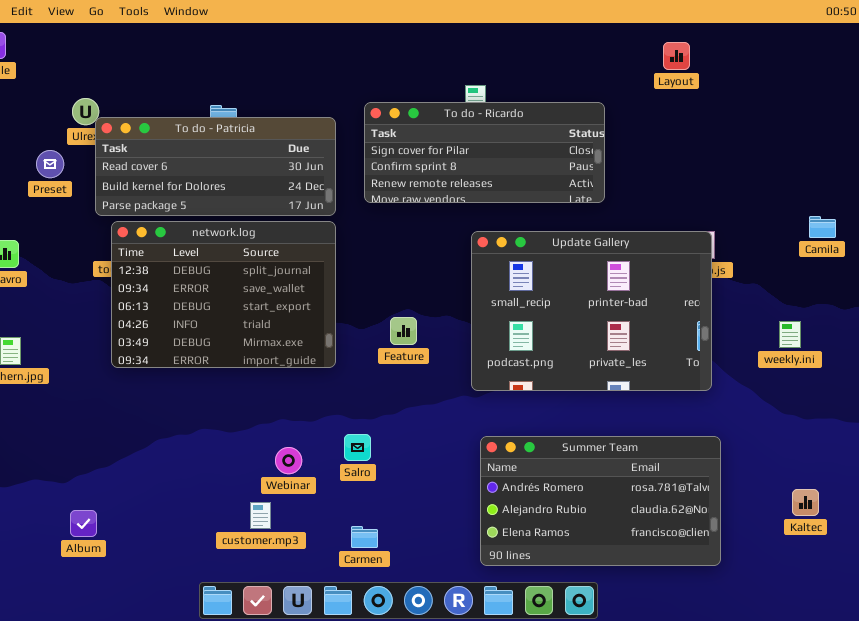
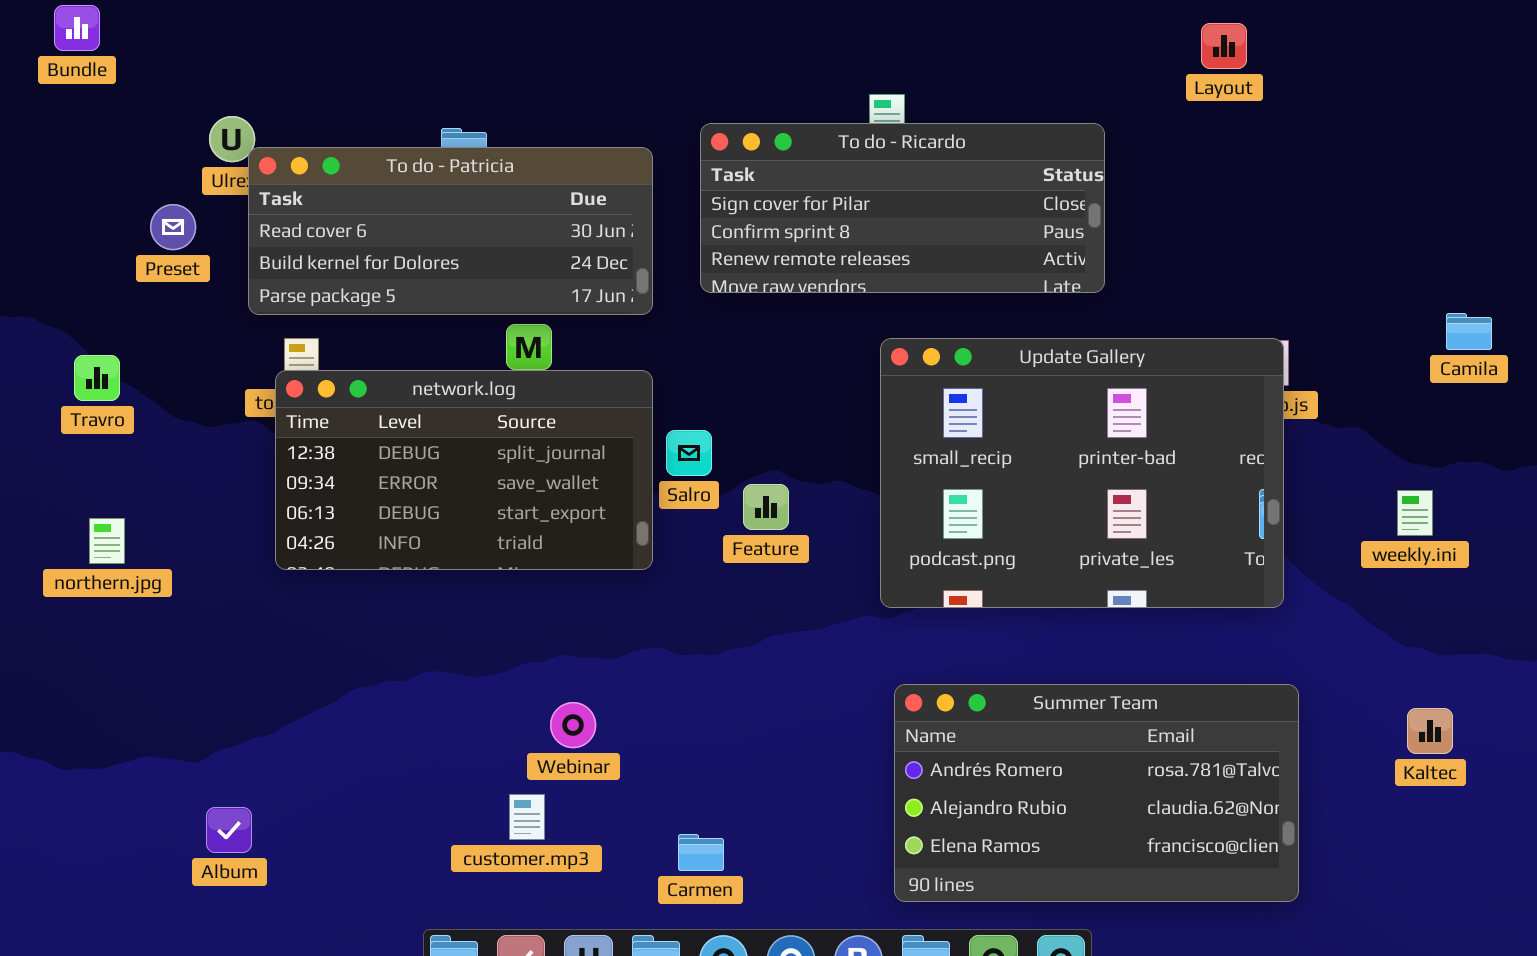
network.log: [111,221,336,368] -> [275,370,653,570], resized
Salro: [344,434,371,461] -> [666,430,712,476], moved
Kaltec: [792,489,819,516] -> [1407,708,1453,754], moved

